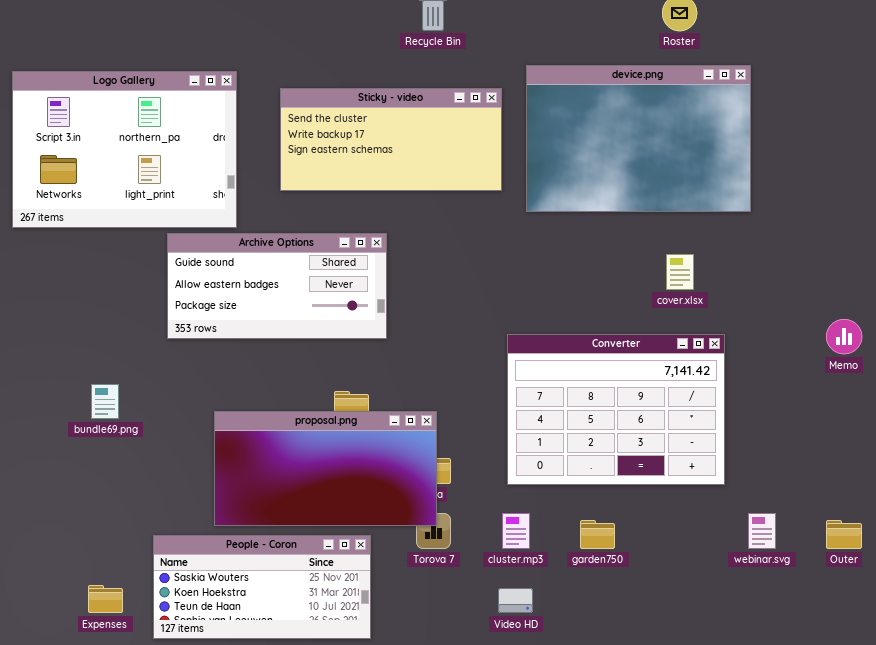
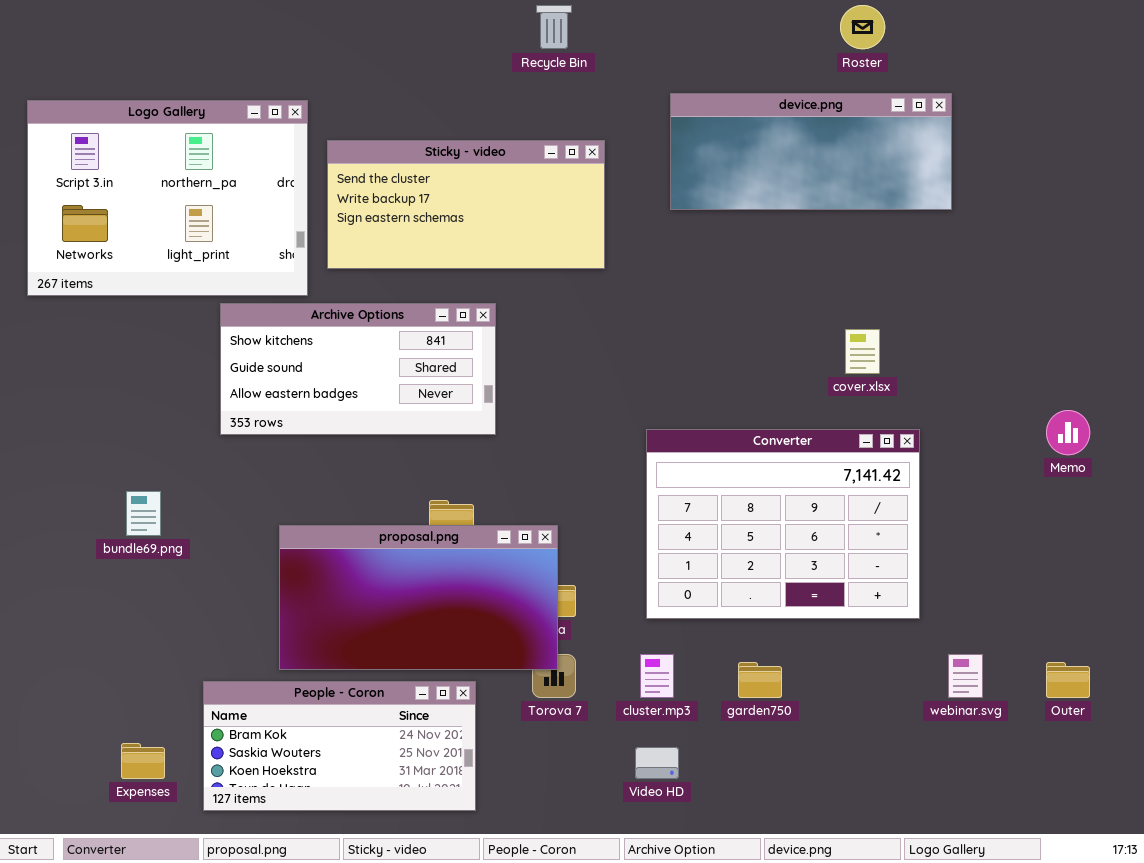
device.png: [526,65,751,212] -> [670,93,952,210], resized
Sticky - video: [280,88,502,191] -> [327,140,605,269], moved
Archive Options: [167,233,387,339] -> [220,303,496,435], scrolled up 1 row
People - Coron: [153,535,371,639] -> [203,681,476,811], scrolled up 1 row

